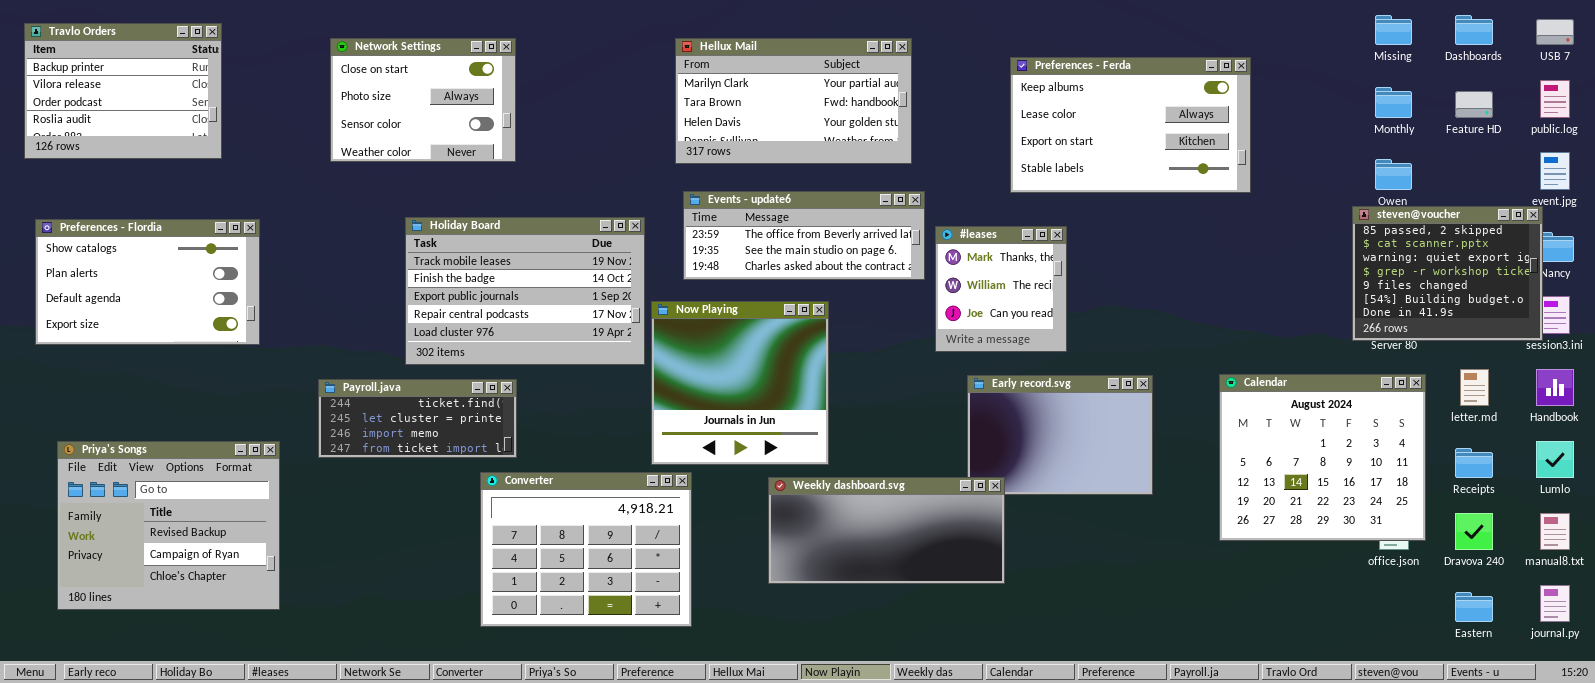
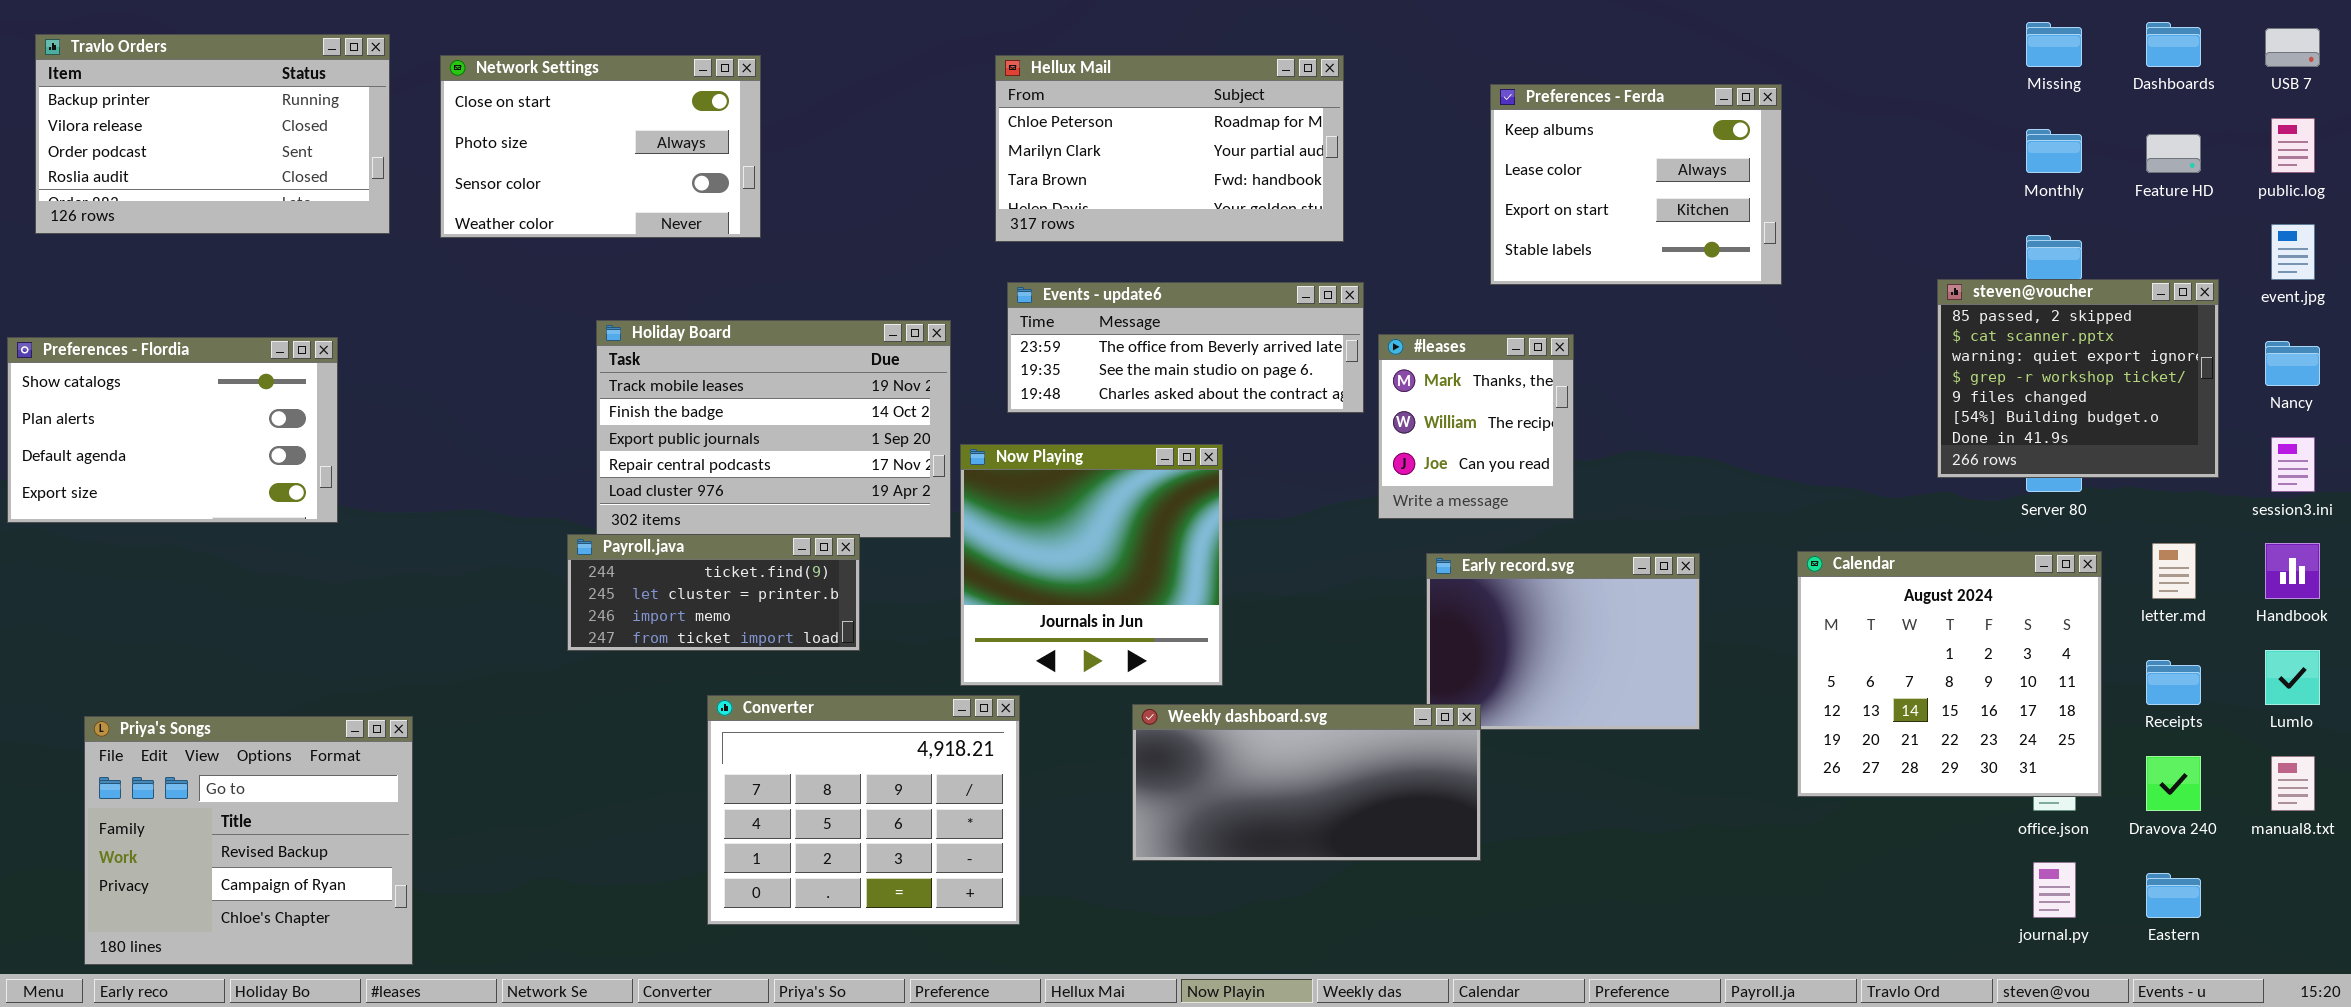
Travlo Orders: [24,23,222,159] -> [35,34,390,234], resized
Network Settings: [330,38,516,162] -> [440,55,761,238], resized
Hellux Mail: [675,38,912,164] -> [995,55,1344,242], scrolled up 1 row
Preferences - Ferda: [1010,57,1251,193] -> [1490,84,1782,285], resized
steven@voucher: [1352,206,1543,341] -> [1937,279,2219,478], moved
Preferences - Flordia: [35,219,260,345] -> [7,337,338,523], moved
Payroll.java: [318,379,517,458] -> [567,534,860,651], moved
Priya's Songs: [57,441,280,610] -> [84,716,413,965], moved
journal.py: [1540,585,1570,622] -> [2033,862,2076,918], moved

